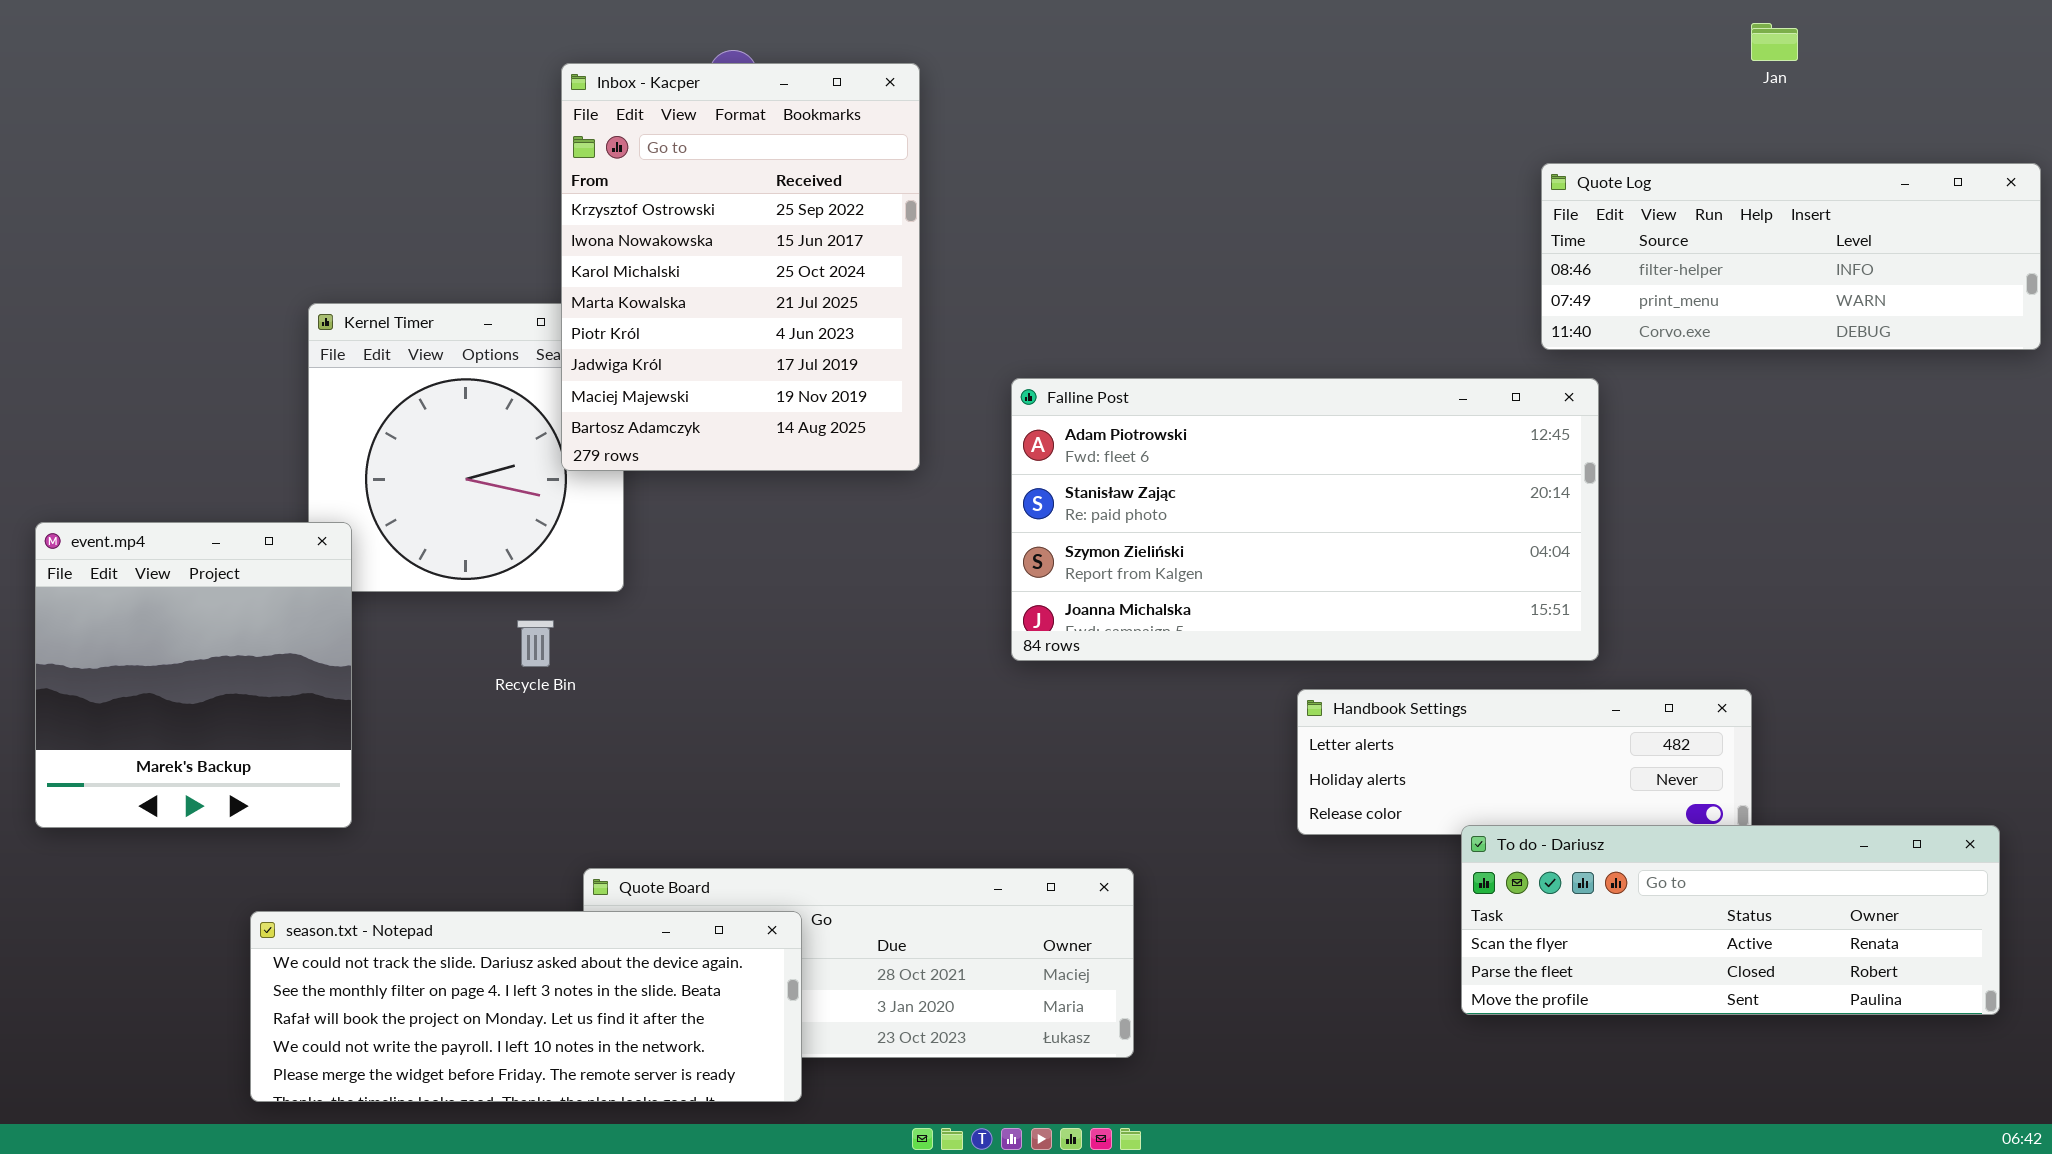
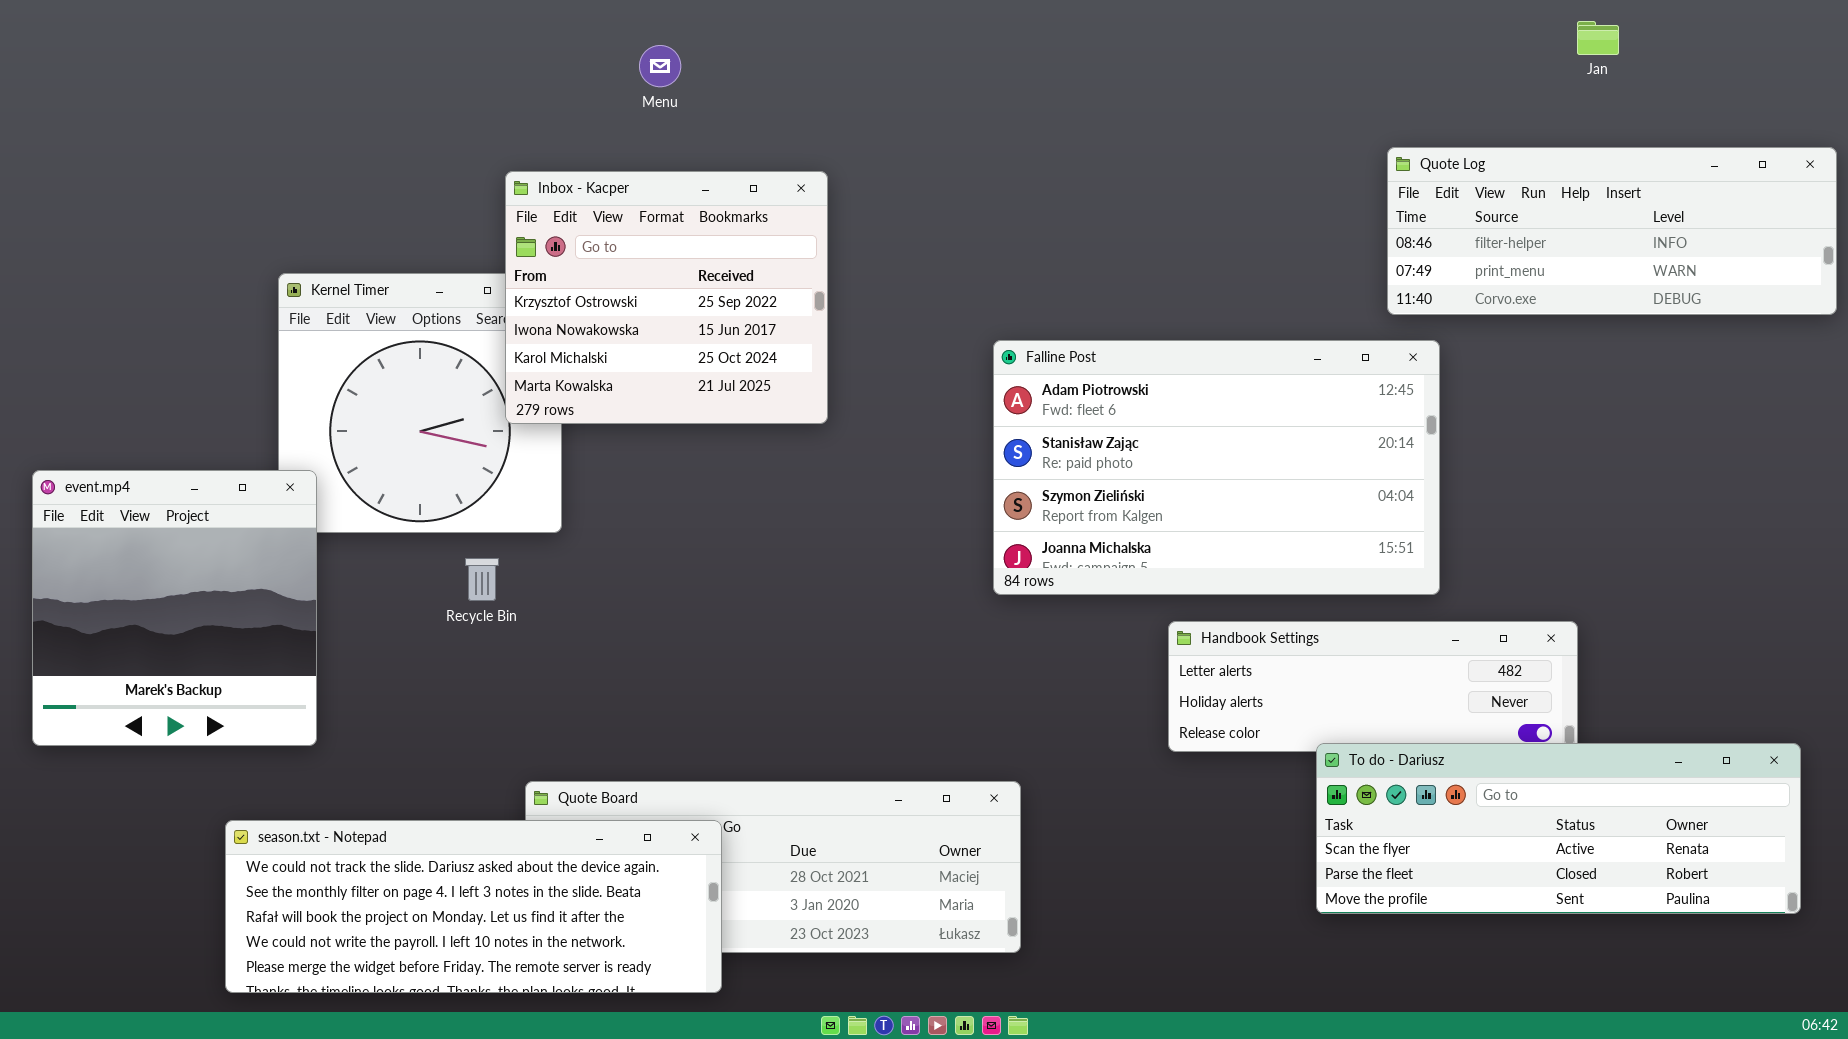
Inbox - Kacper: [561,63,920,471] -> [505,171,828,424], resized
Falline Post: [1011,378,1599,661] -> [993,340,1440,595], resized

